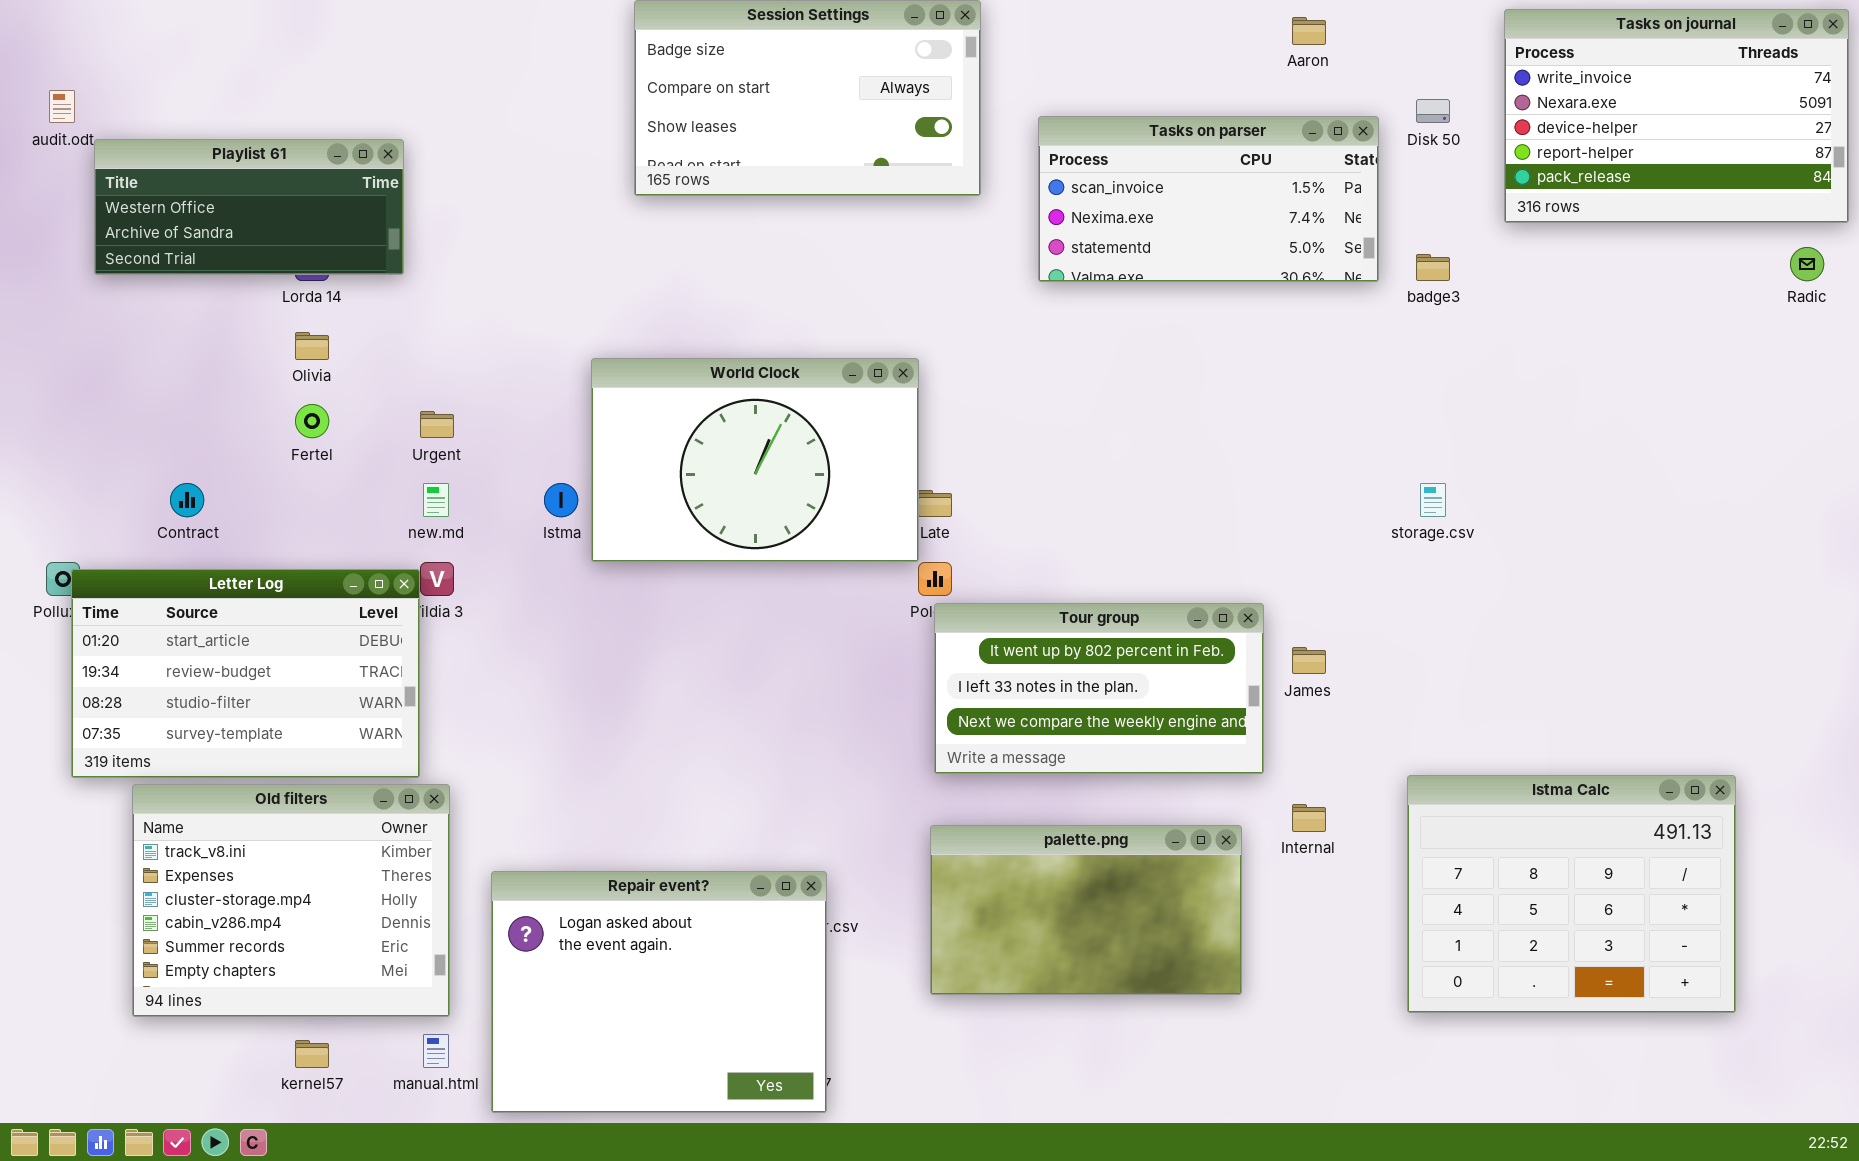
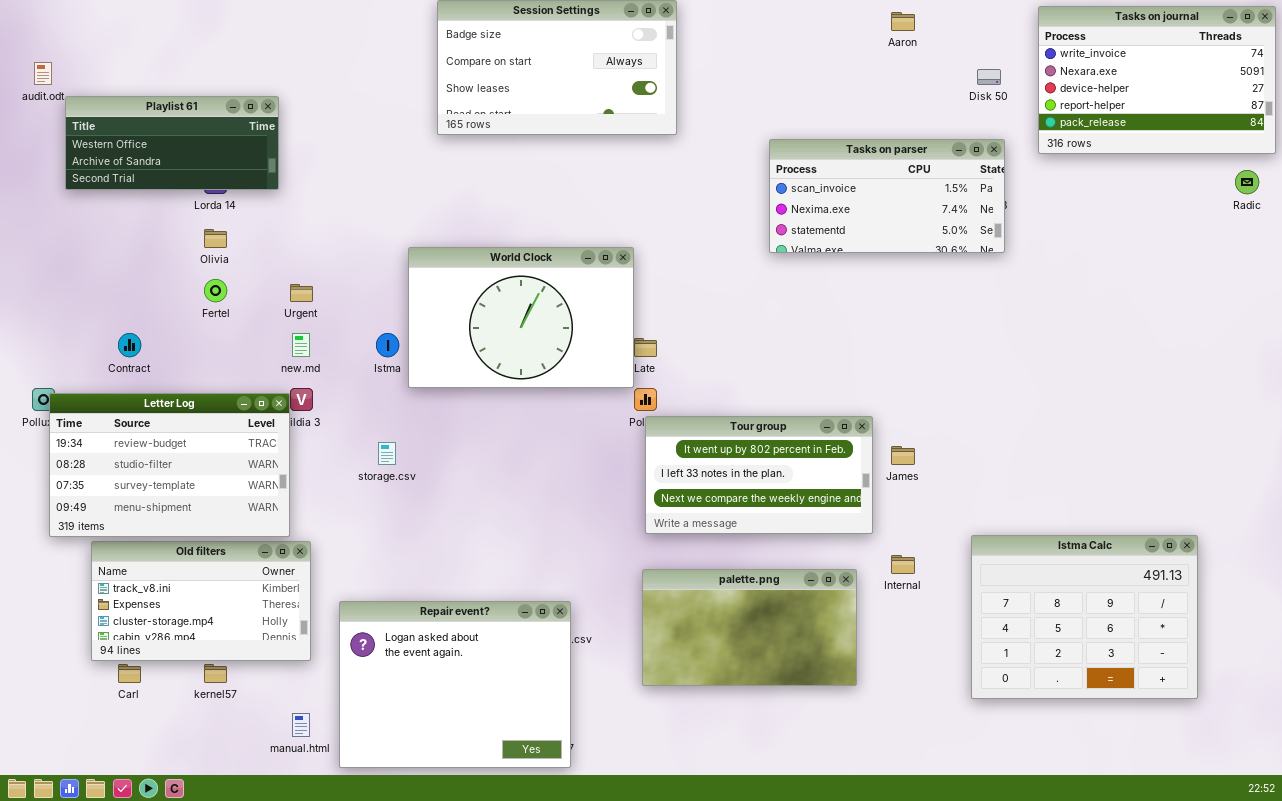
Tasks on parser: [1038,116,1379,282] -> [769,139,1005,253], moved
storage.csv: [1420,483,1446,517] -> [378,442,396,465], moved
Letter Log: [71,569,420,778] -> [49,393,290,537], scrolled down 1 row
Old filters: [132,784,450,1017] -> [91,541,311,661], resized
kernel57: [295,1040,329,1068] -> [204,664,227,683], moved

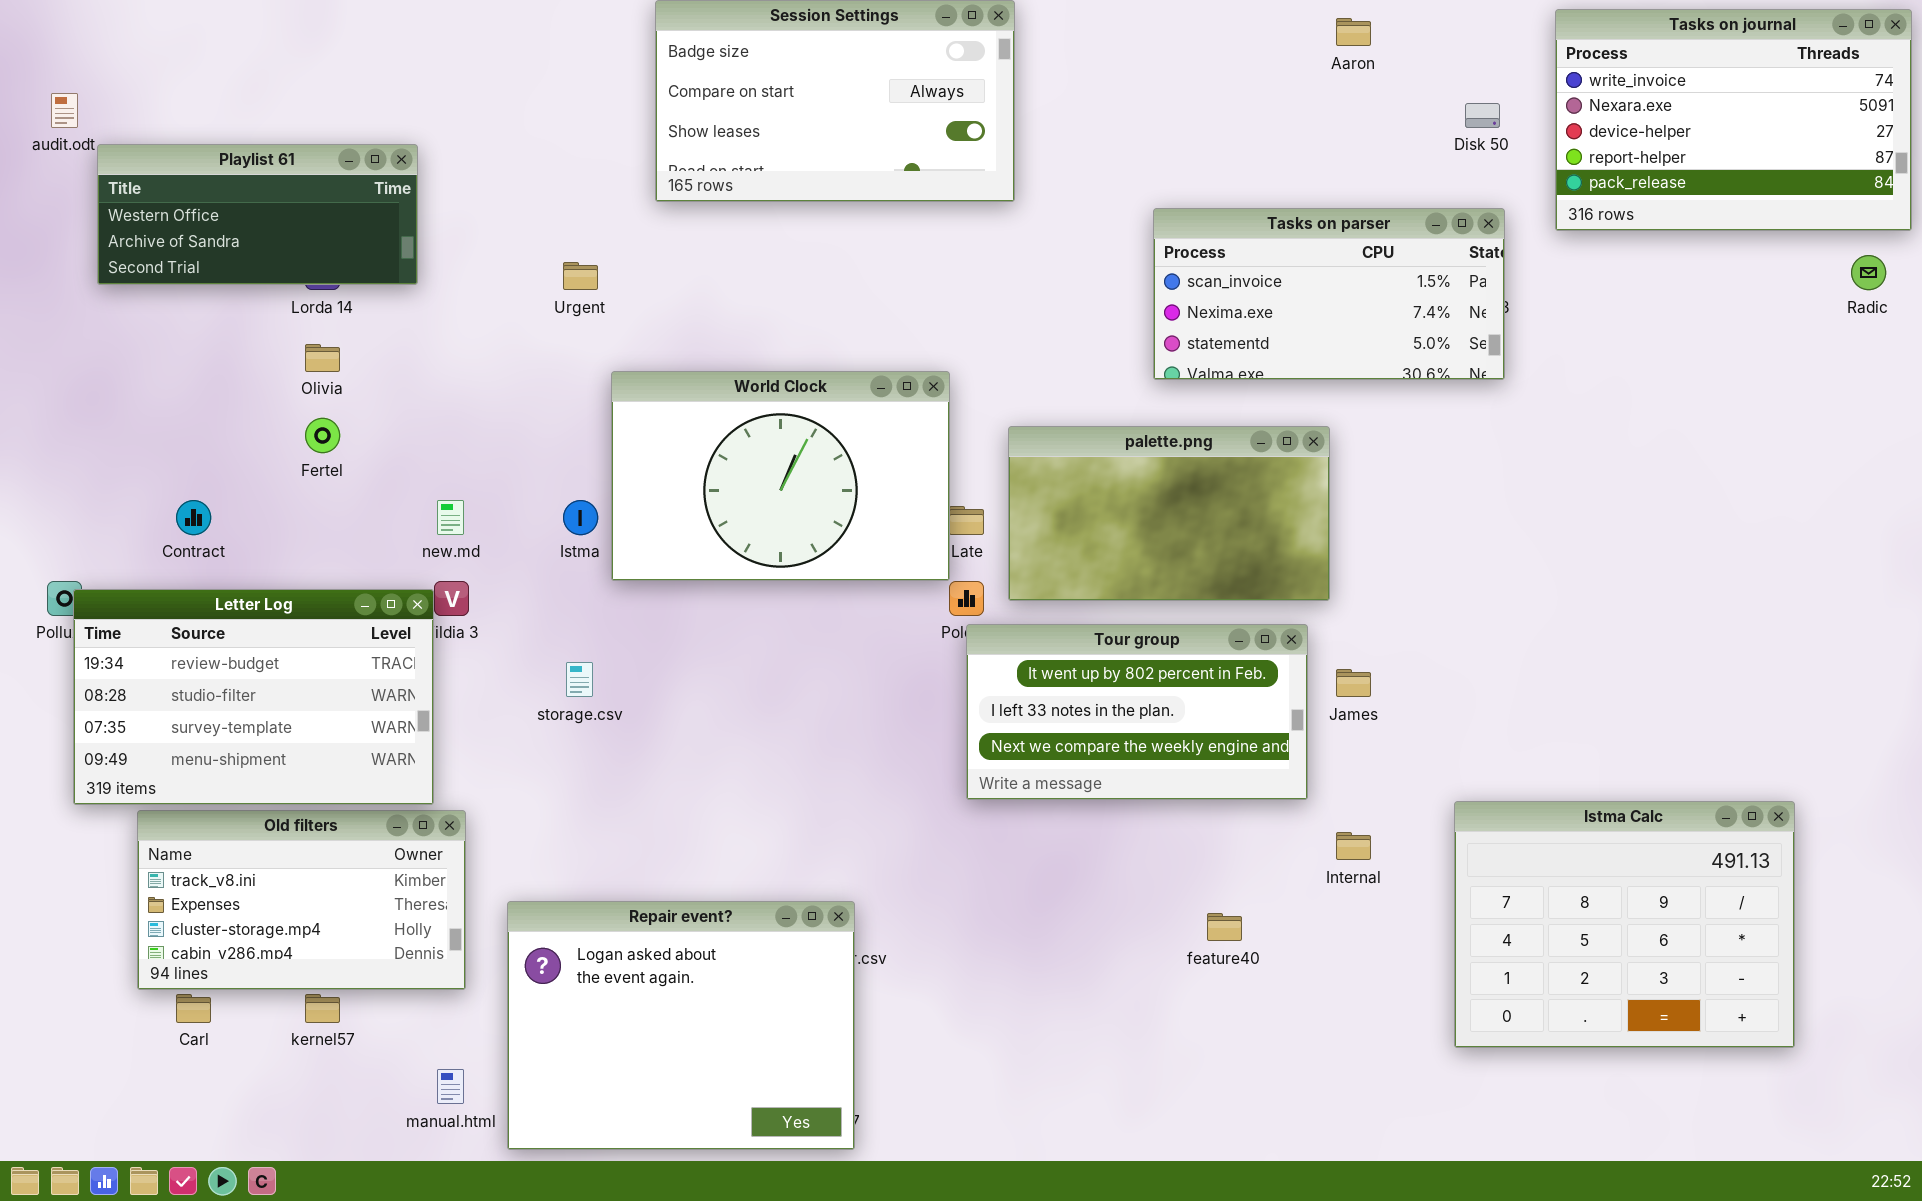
Urgent: [290,284,313,302] -> [563,262,598,290], moved
palette.png: [642,569,857,686] -> [1008,426,1330,601], moved

